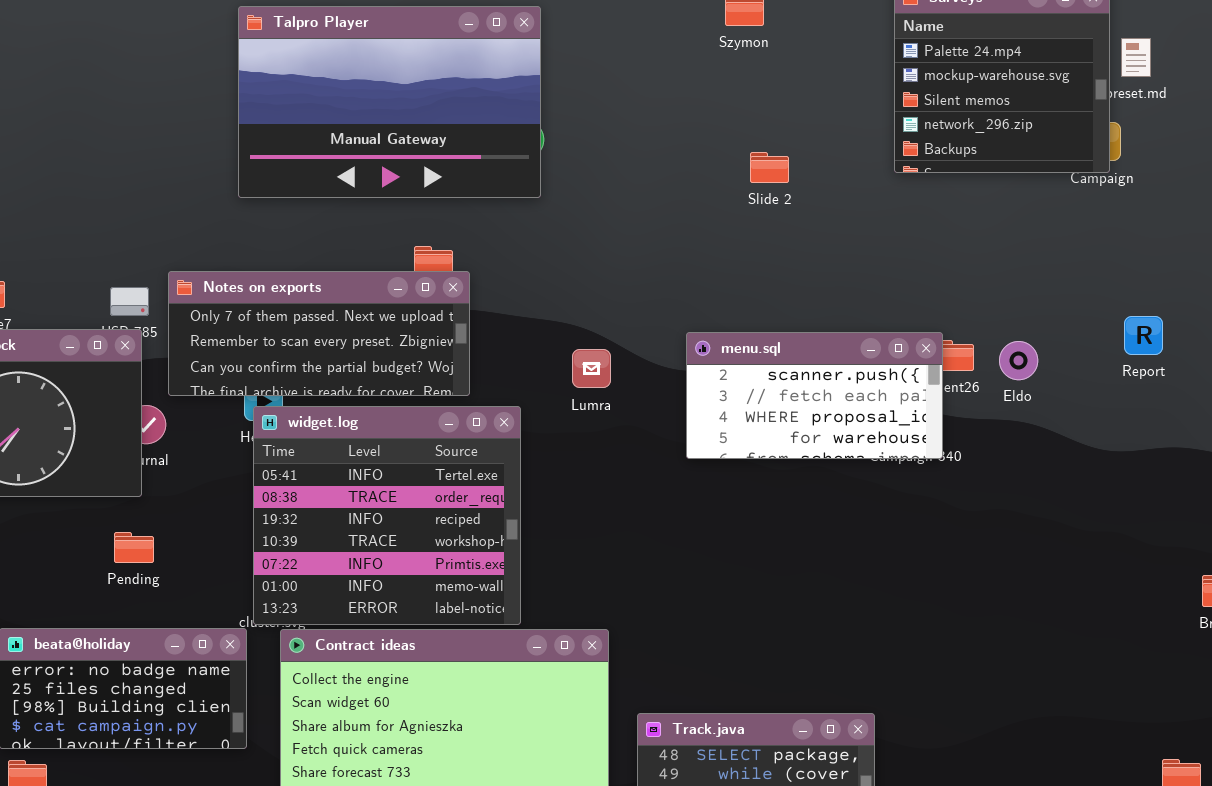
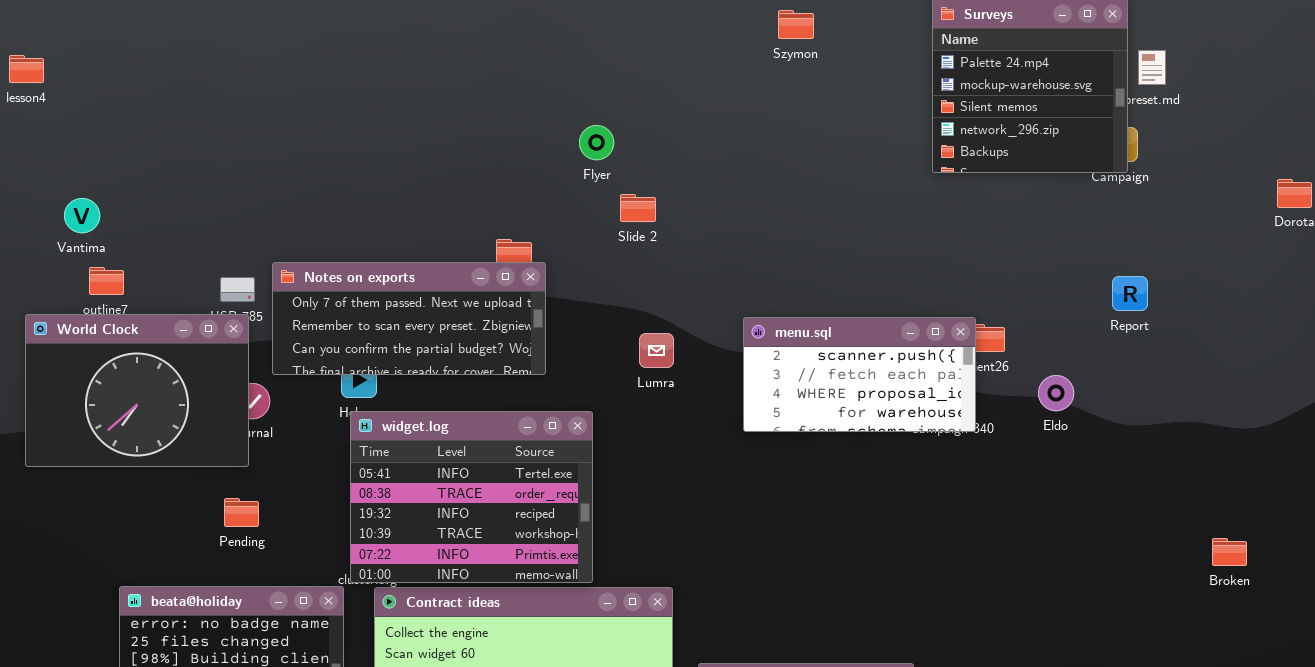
Talpro Player: [238,6,541,198] -> none, closed
Slide 2: [750,152,789,183] -> [620,194,656,222], moved
Report: [1124,316,1163,355] -> [1112,276,1148,311], moved
Eldo: [999,341,1038,380] -> [1038,375,1074,411], moved
widget.log: [253,406,521,625] -> [350,411,593,583], resized

